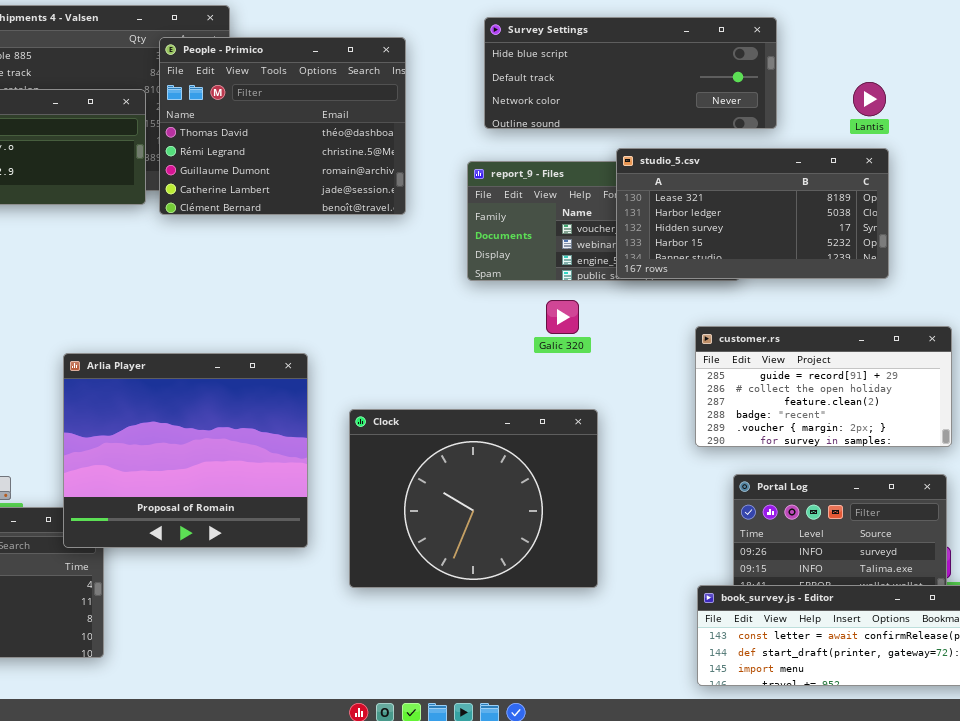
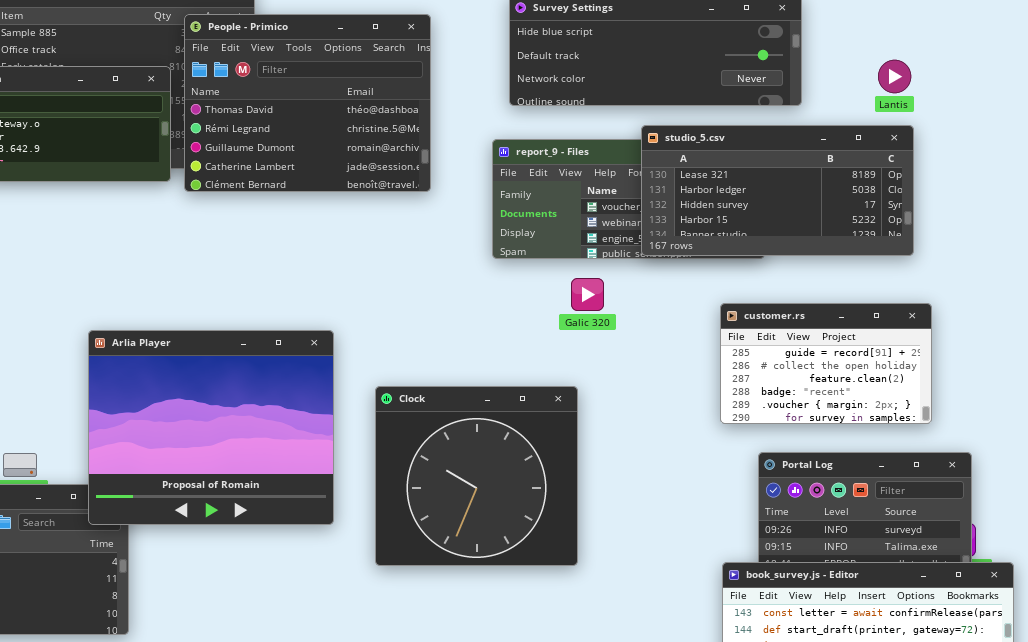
customer.rs: [695,326,952,447] -> [720,303,932,424], resized
Clock: [349,409,598,588] -> [375,386,578,566], resized

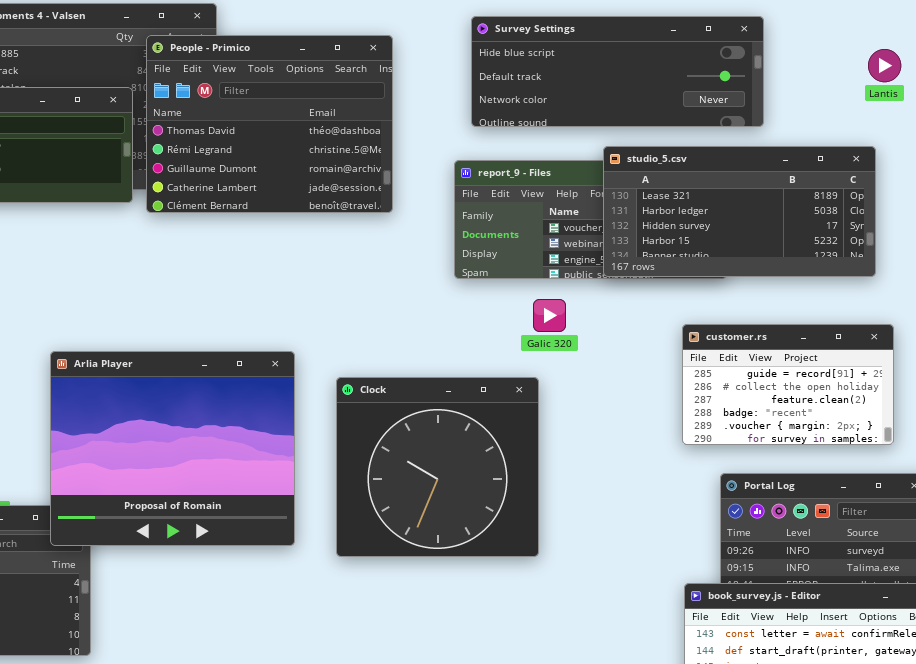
Lantis: [878,60,911,93] -> [868,49,901,82], moved
Clock: [375,386,578,566] -> [336,377,539,557], moved

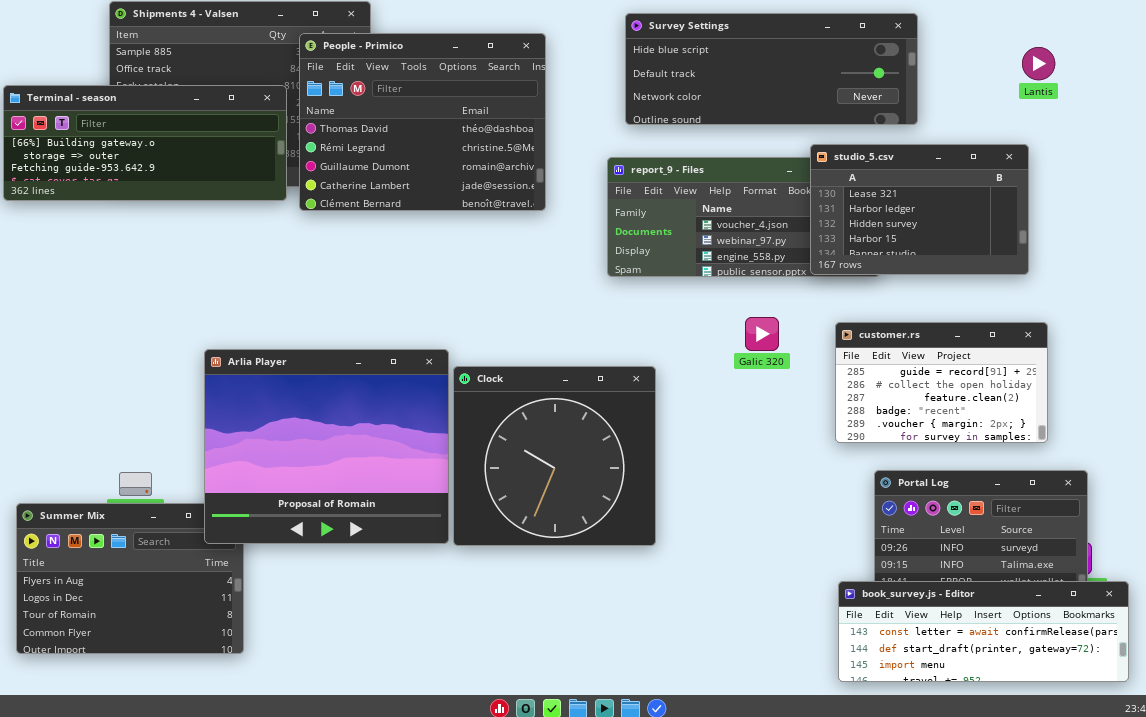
studio_5.csv: [603,146,876,277] -> [810,144,1029,275], resized
Galic 320: [533,299,566,332] -> [745,317,779,351], moved
Clock: [336,377,539,557] -> [453,366,656,546], moved

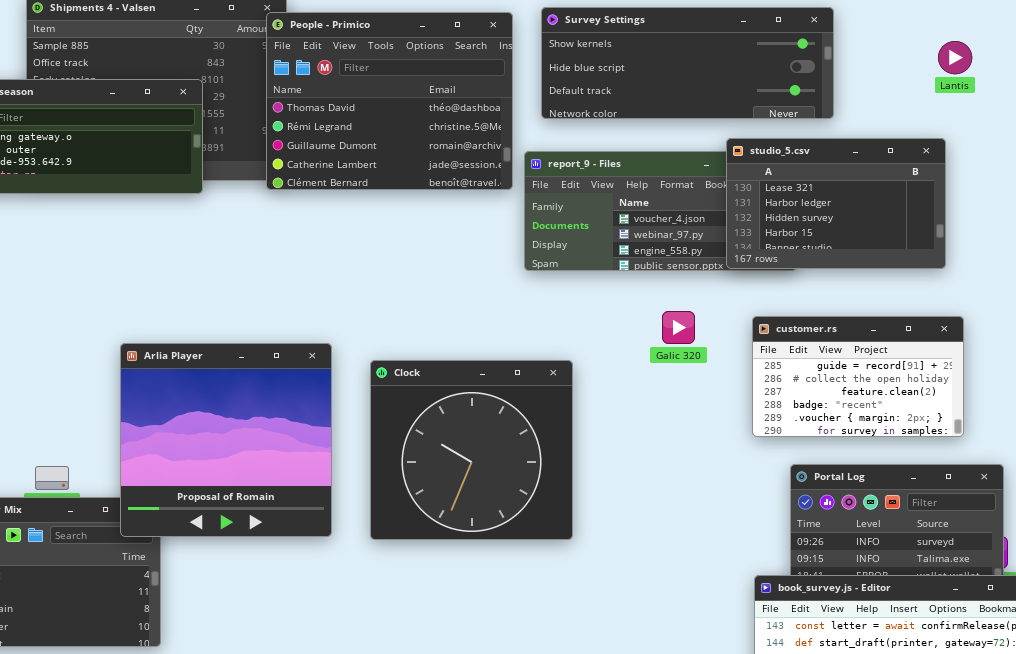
Survey Settings: [625,13,918,125] -> [541,7,834,119], scrolled up 1 row
People - Primico: [299,33,546,211] -> [266,12,513,190], moved
Arlia Player: [204,349,449,544] -> [120,343,332,537], resized

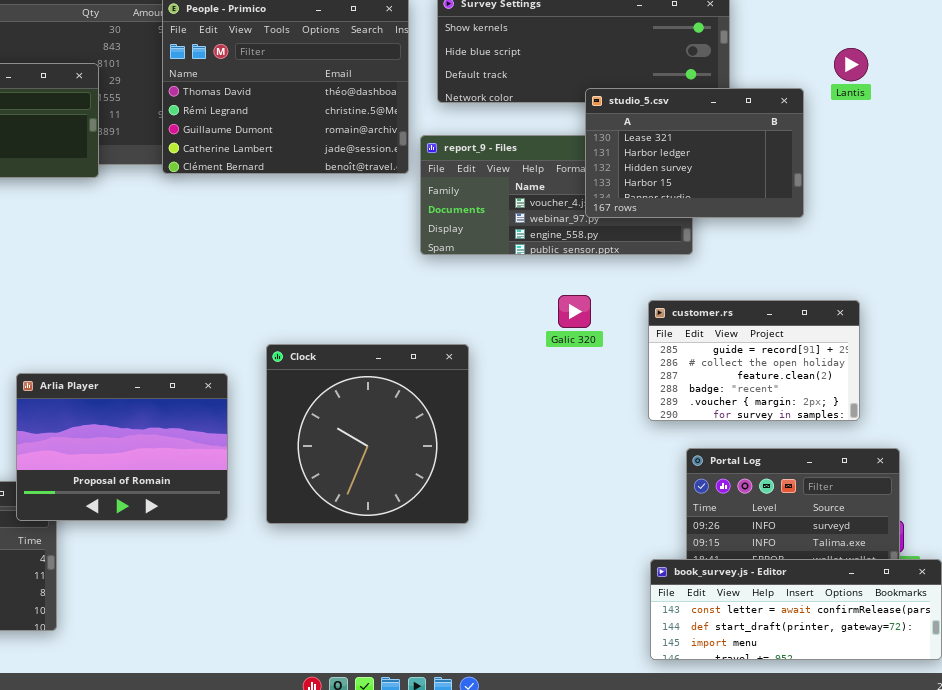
Lantis: [938,41,972,74] -> [834,48,868,81], moved
studio_5.csv: [726,138,946,269] -> [585,88,804,218], moved
Arlia Player: [120,343,332,537] -> [16,373,228,521], resized

